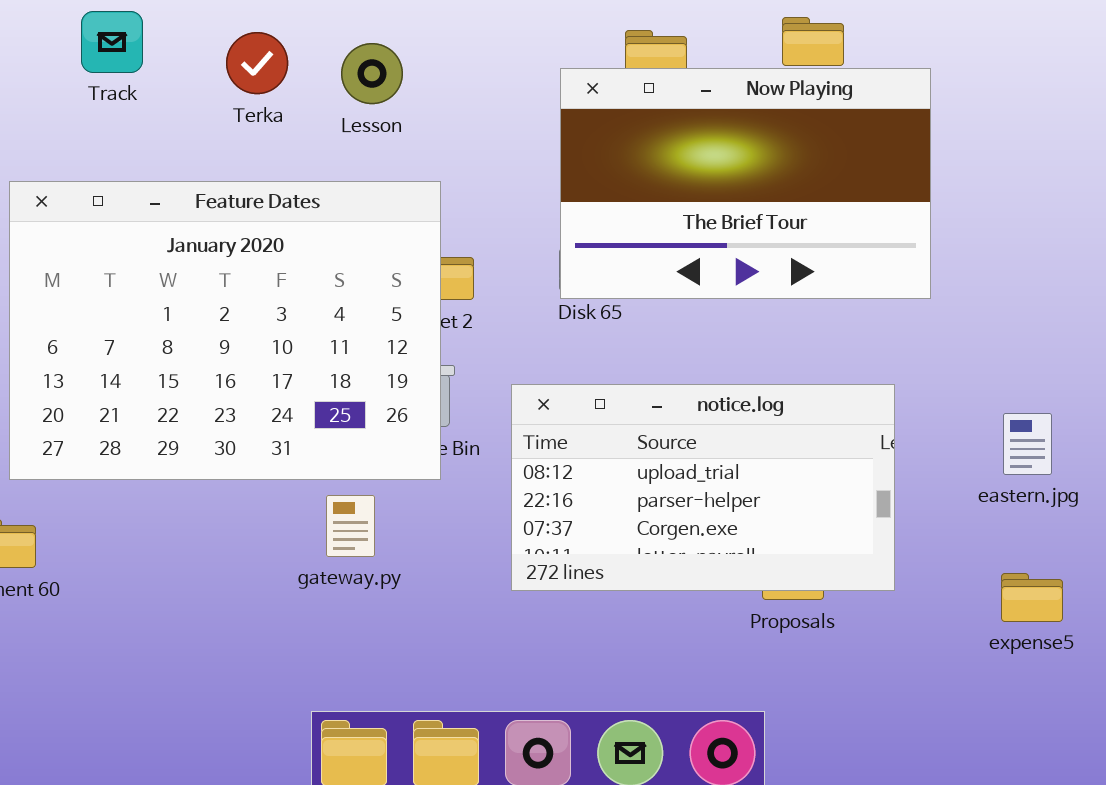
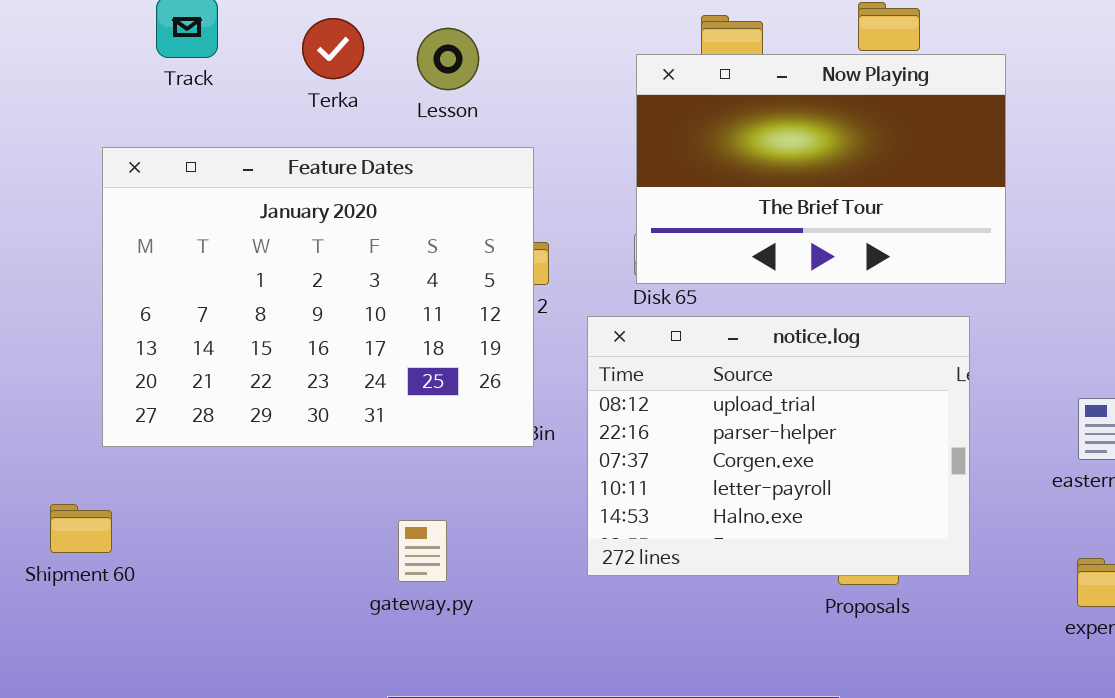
Feature Dates: [9,181,441,480] -> [102,147,534,447], moved
notice.log: [511,384,895,591] -> [587,316,970,576], resized
gateway.py: [326,495,375,557] -> [398,520,447,582], moved

